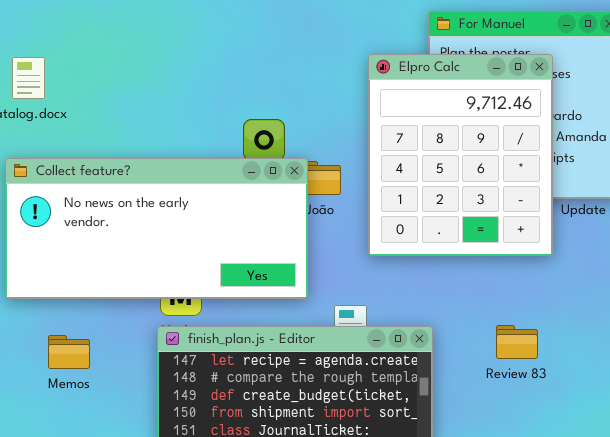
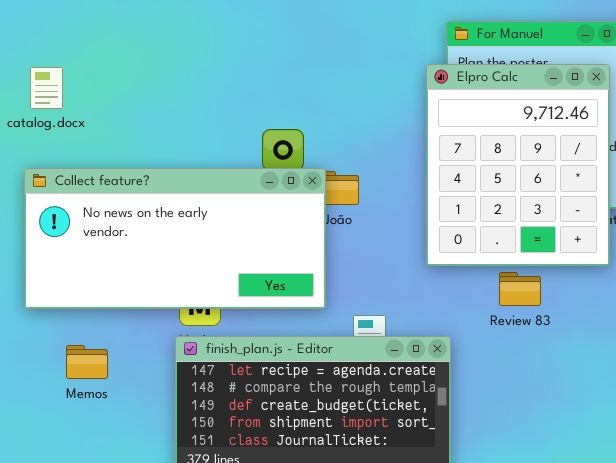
Elpro Calc: [368,54,553,256] -> [426,64,610,266], moved
Review 83: [496,325,538,359] -> [499,272,541,306], moved

